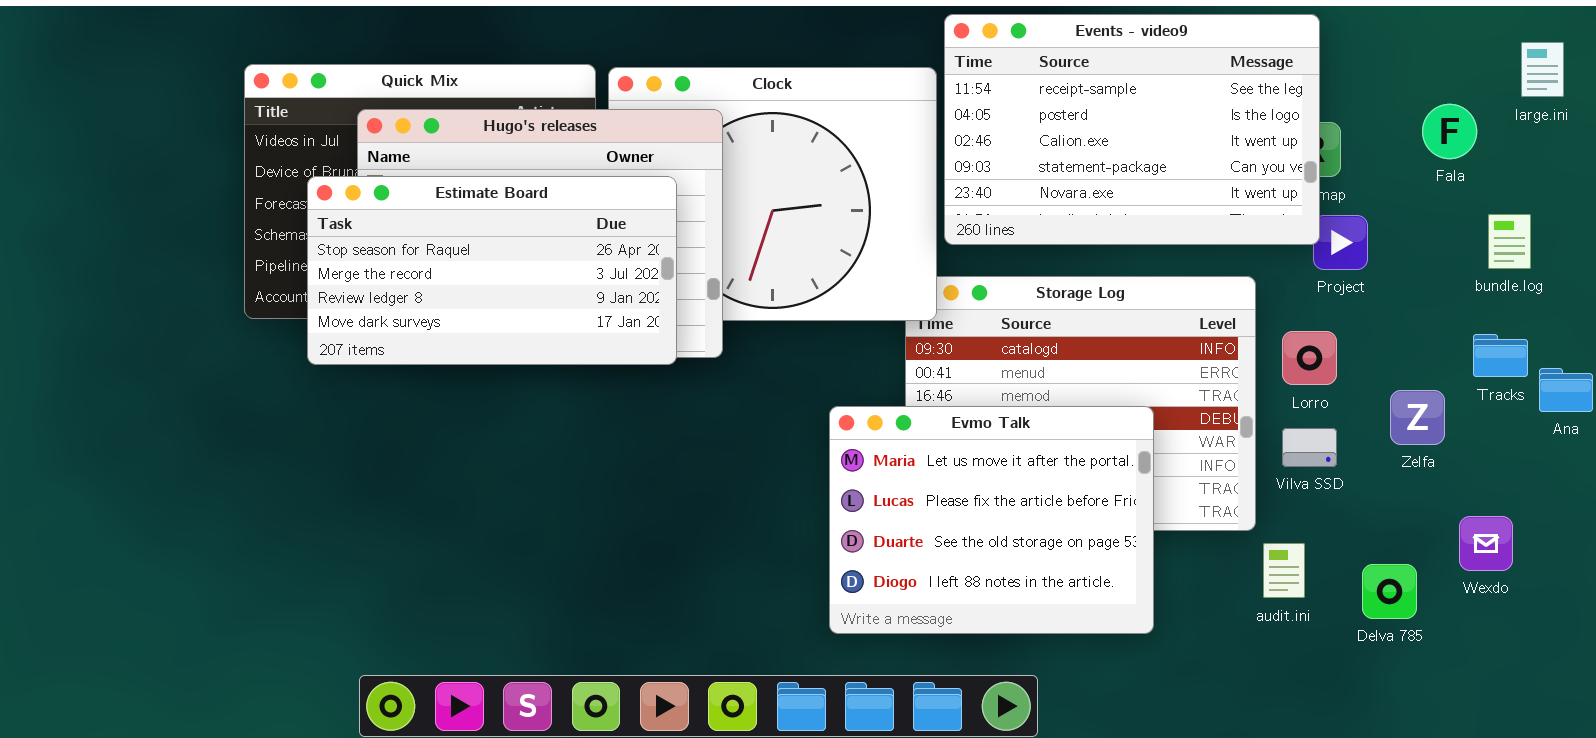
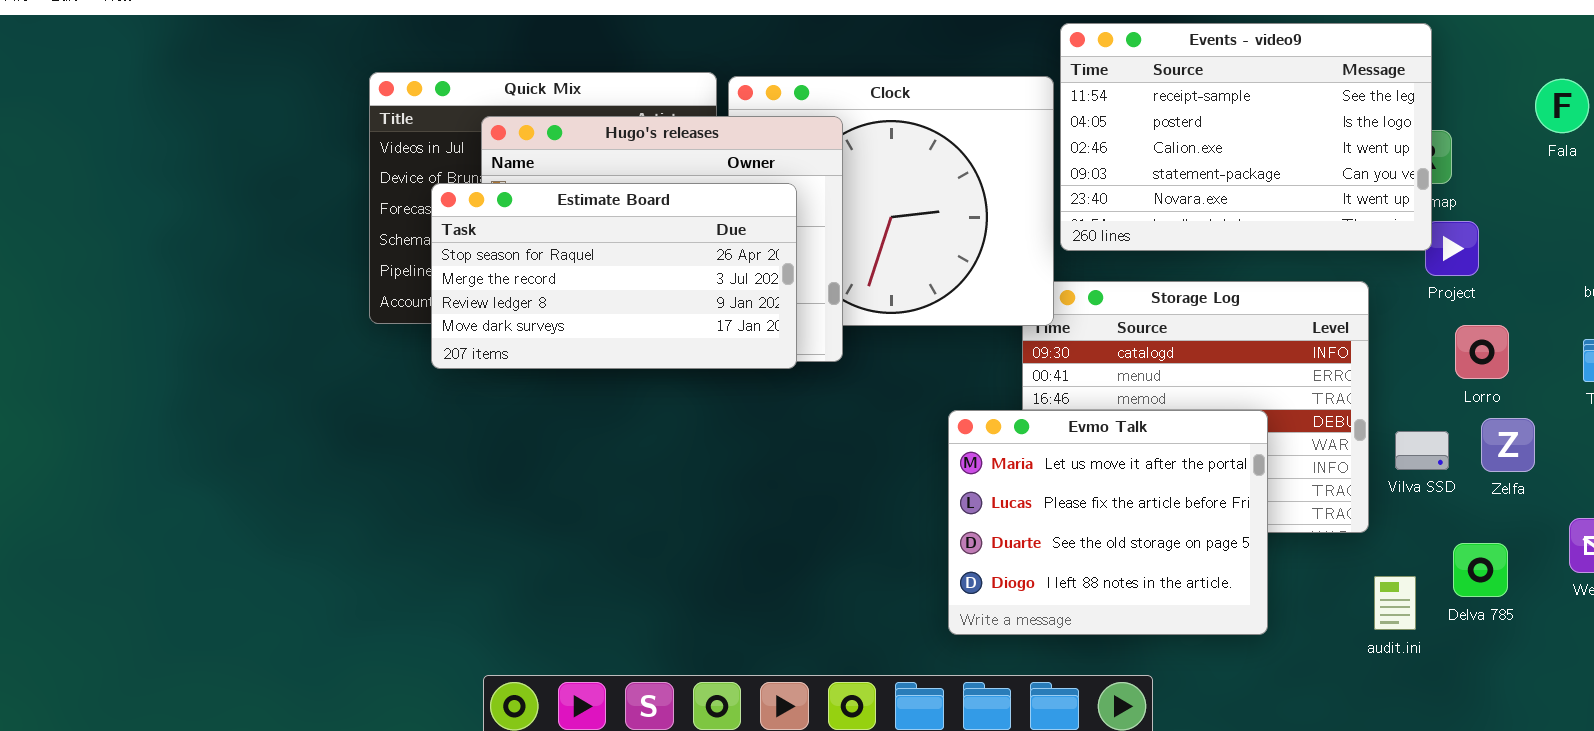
Fala: [1422,104,1477,159] -> [1535,79,1589,133], moved
Lorro: [1282,331,1337,385] -> [1455,325,1509,379], moved
Zelfa: [1390,390,1445,445] -> [1481,418,1535,472], moved
audit.ini: [1263,543,1305,598] -> [1374,576,1416,630], moved
Delva 785: [1362,564,1417,619] -> [1453,543,1508,597], moved

